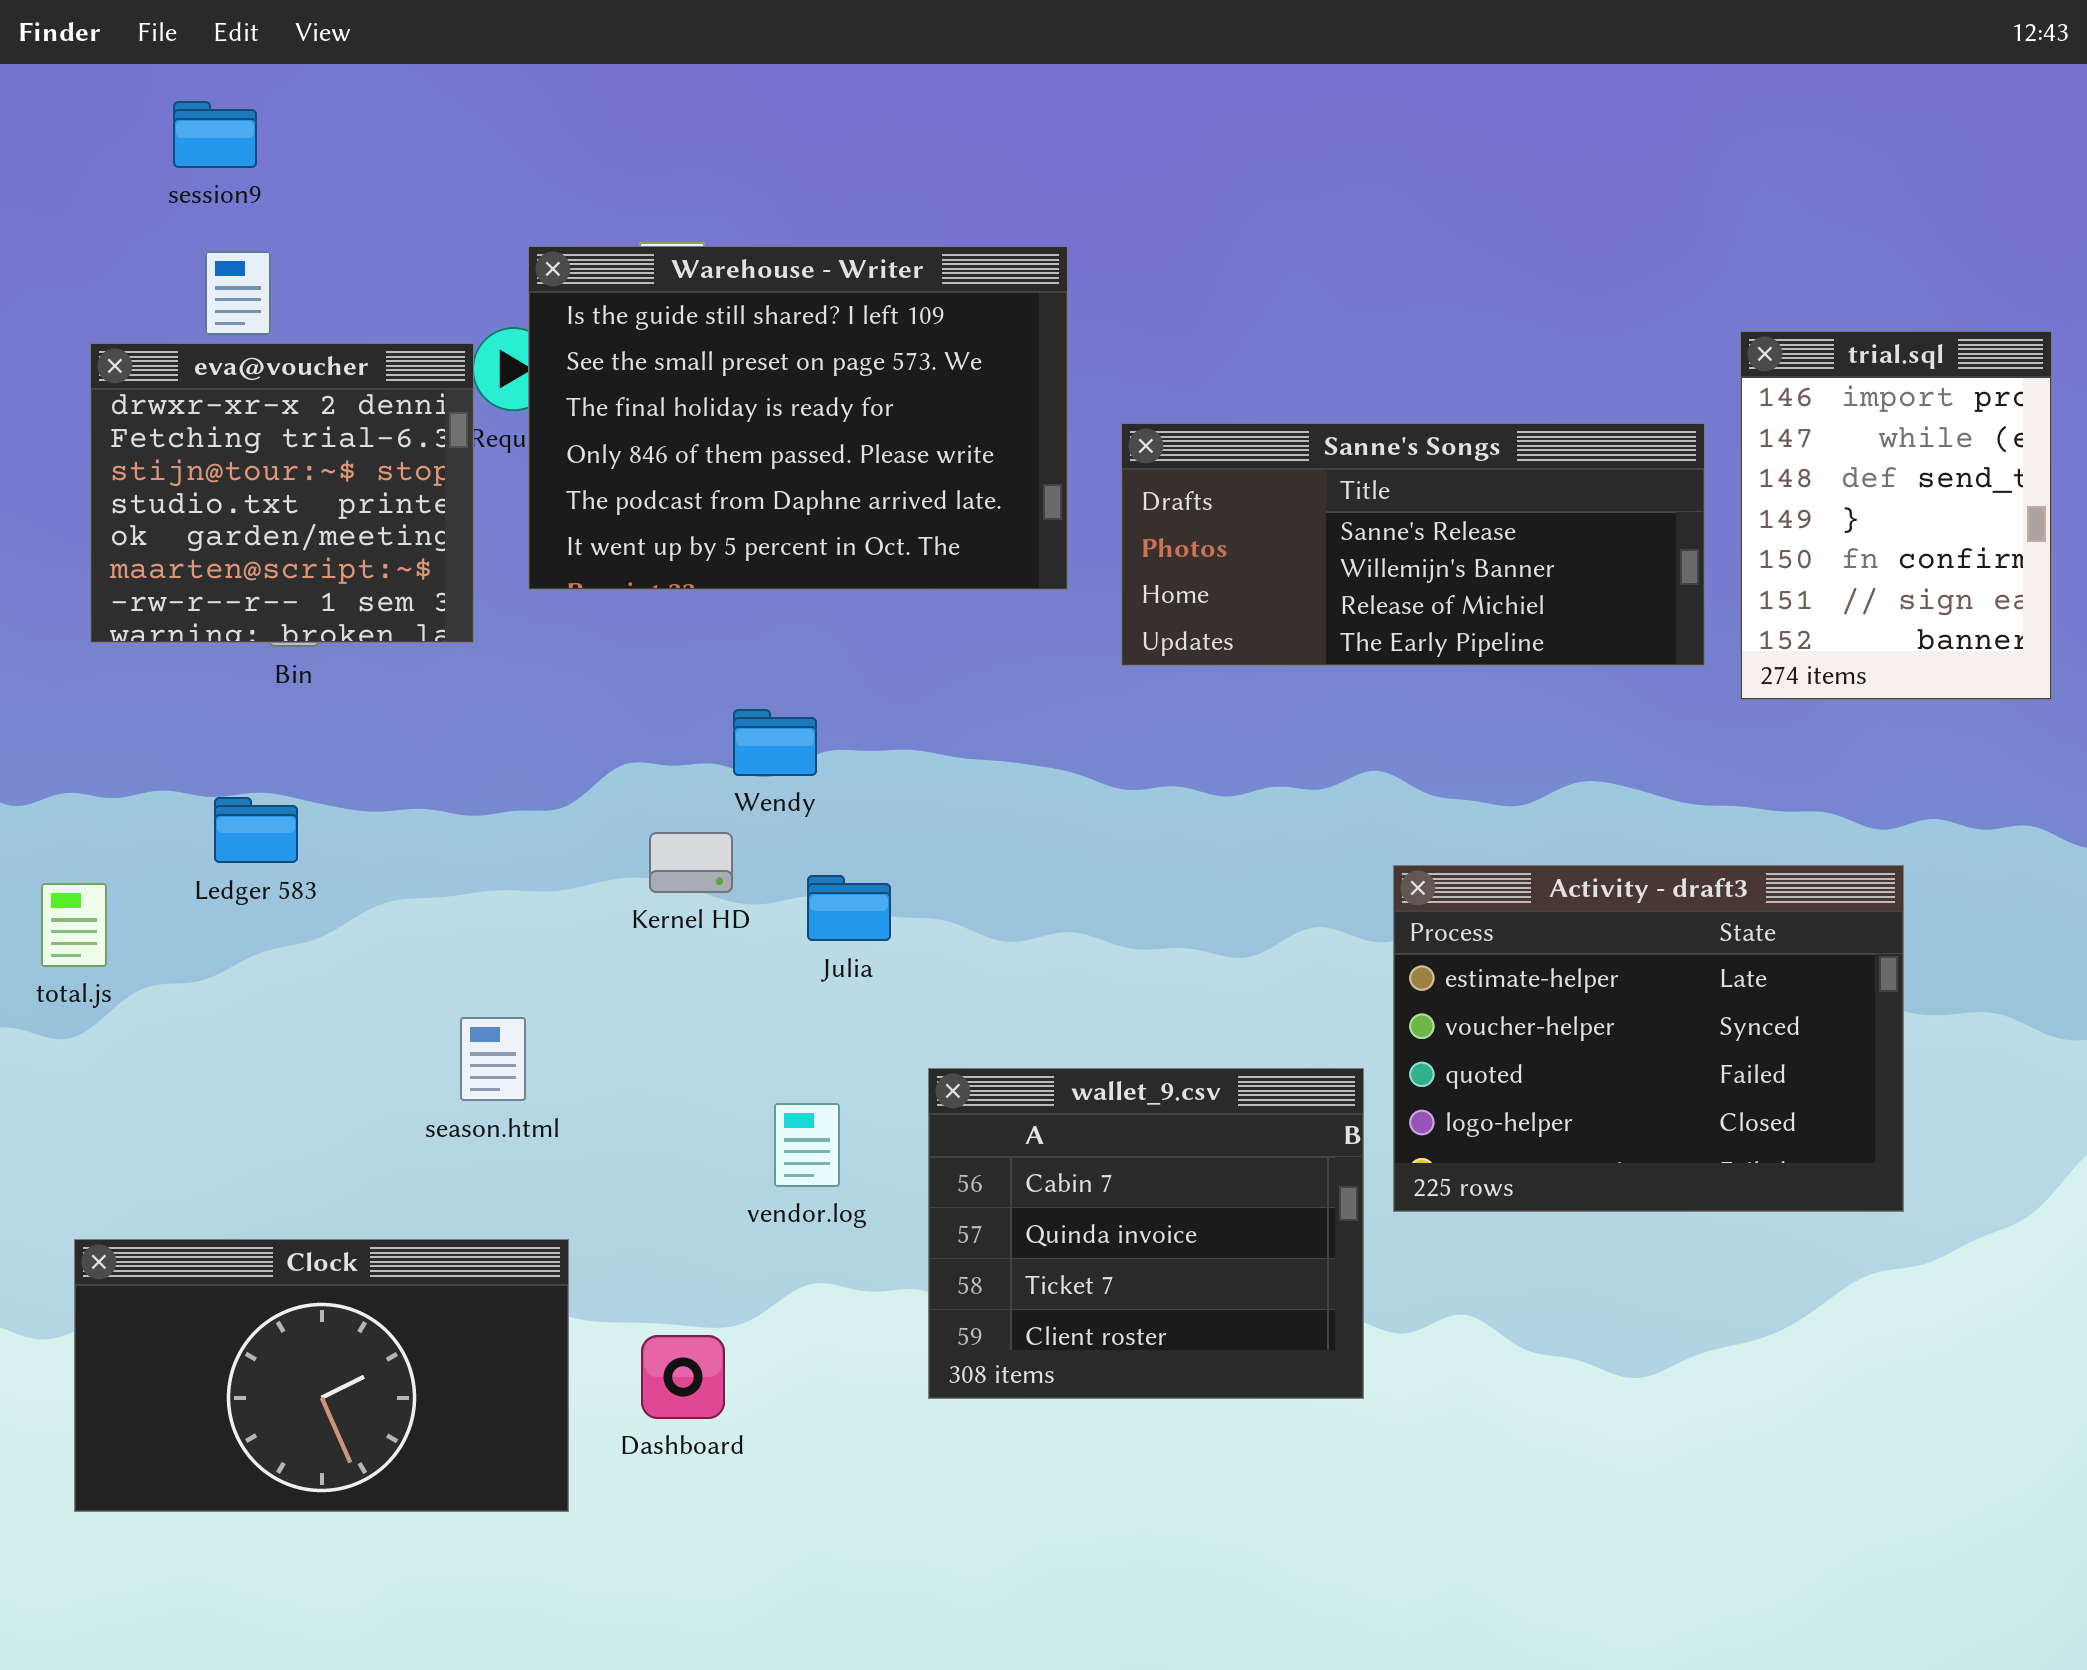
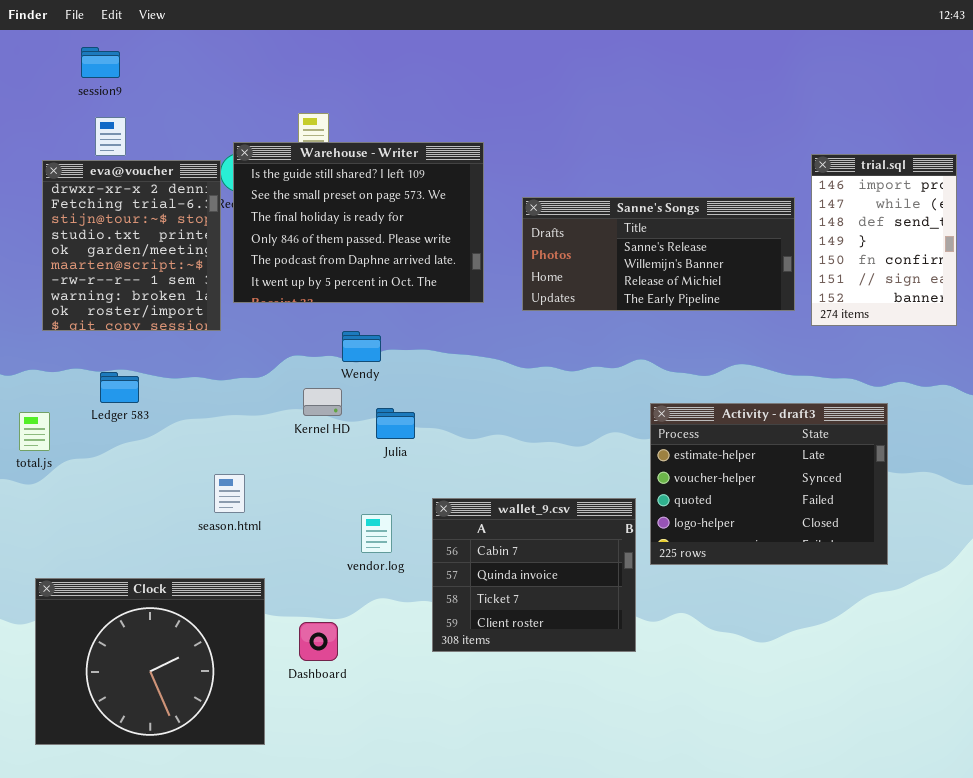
Warehouse - Writer: [528,246,1068,590] -> [233,142,484,303], moved
eva@voucher: [90,343,474,643] -> [42,160,221,331], resized
Clock: [74,1239,569,1512] -> [35,578,265,745], resized

